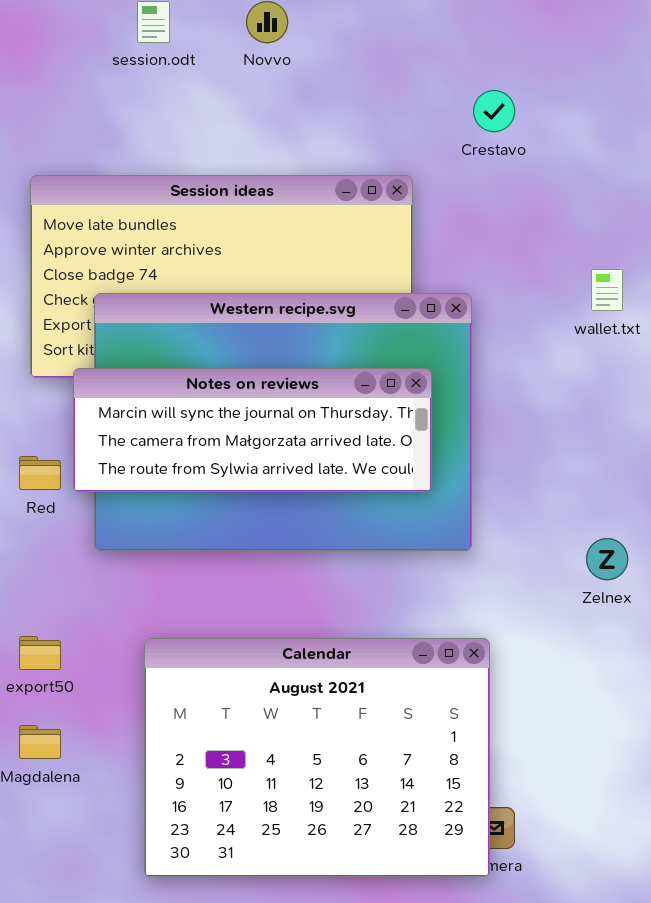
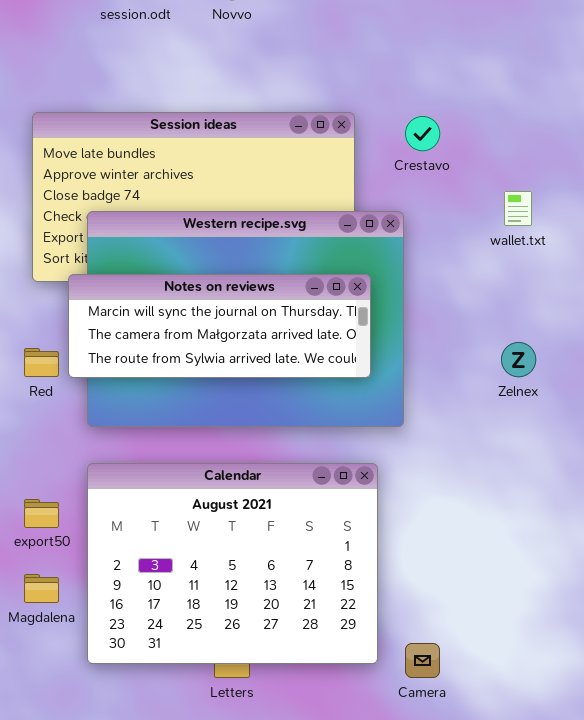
Crestavo: [473,90,515,132] -> [405,116,440,151], moved
Zelnex: [586,538,628,580] -> [501,342,536,377], moved
Calendar: [144,638,490,877] -> [87,463,378,664], moved

